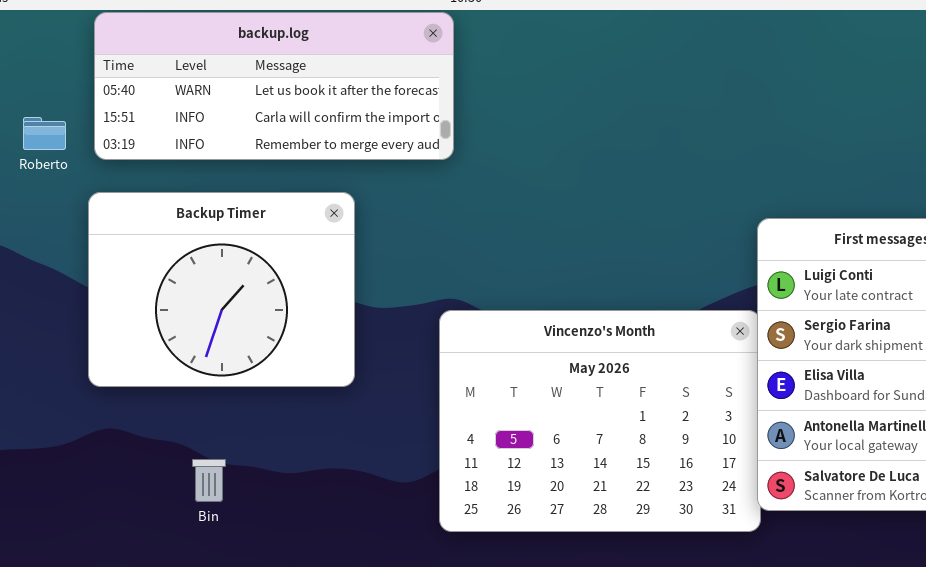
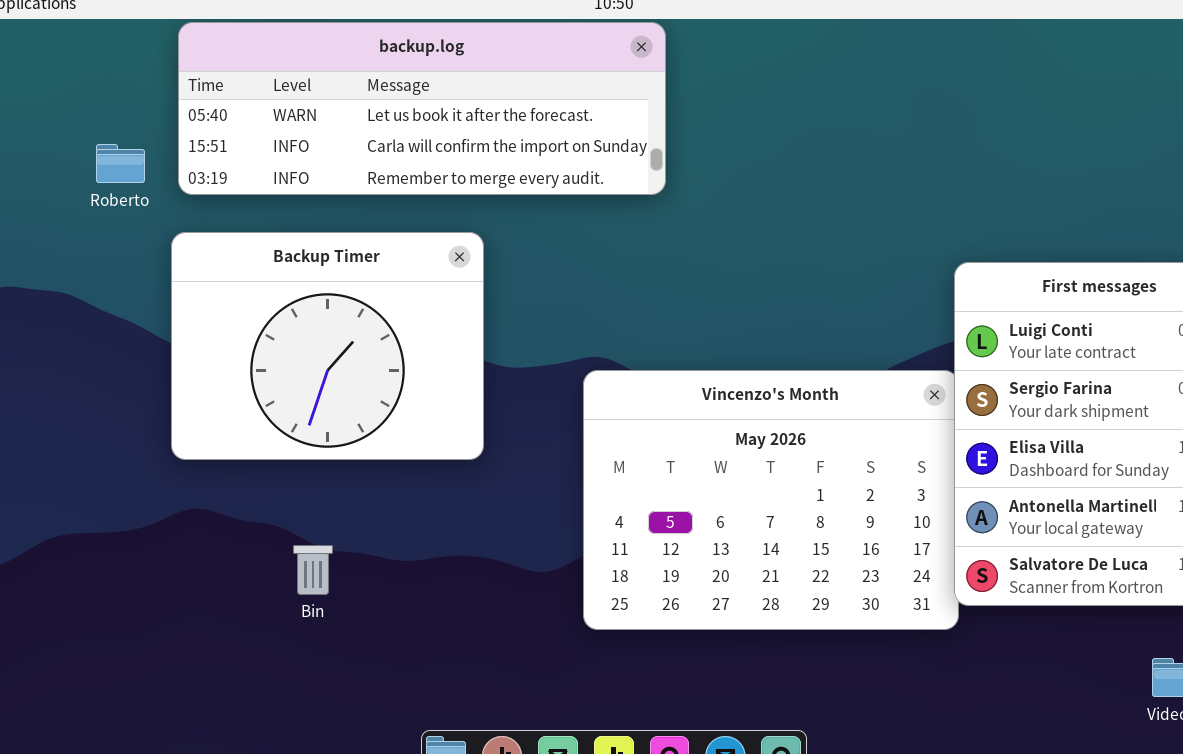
backup.log: [94,12,454,160] -> [178,22,666,195], resized

